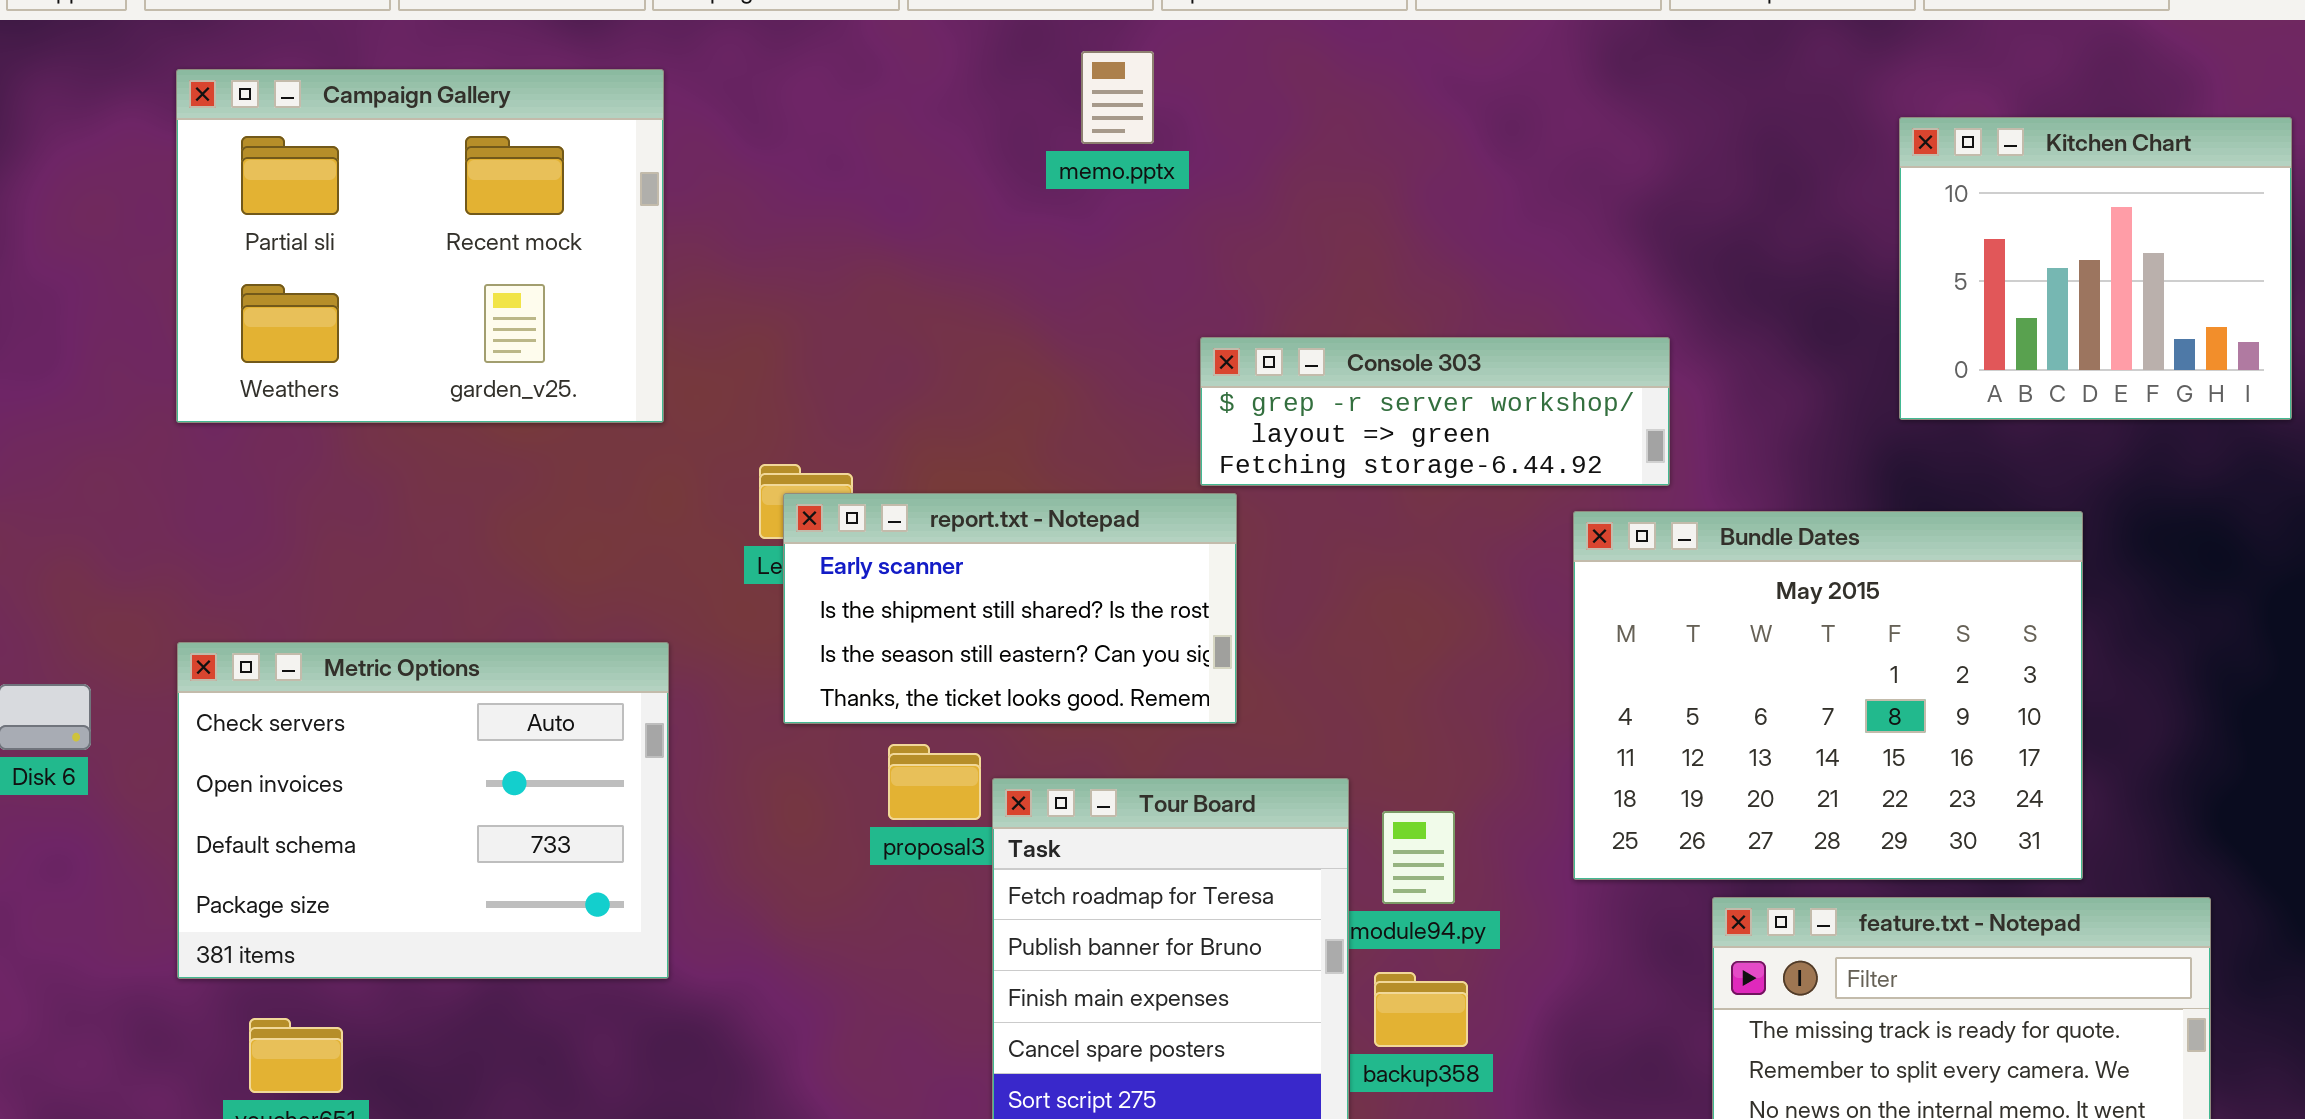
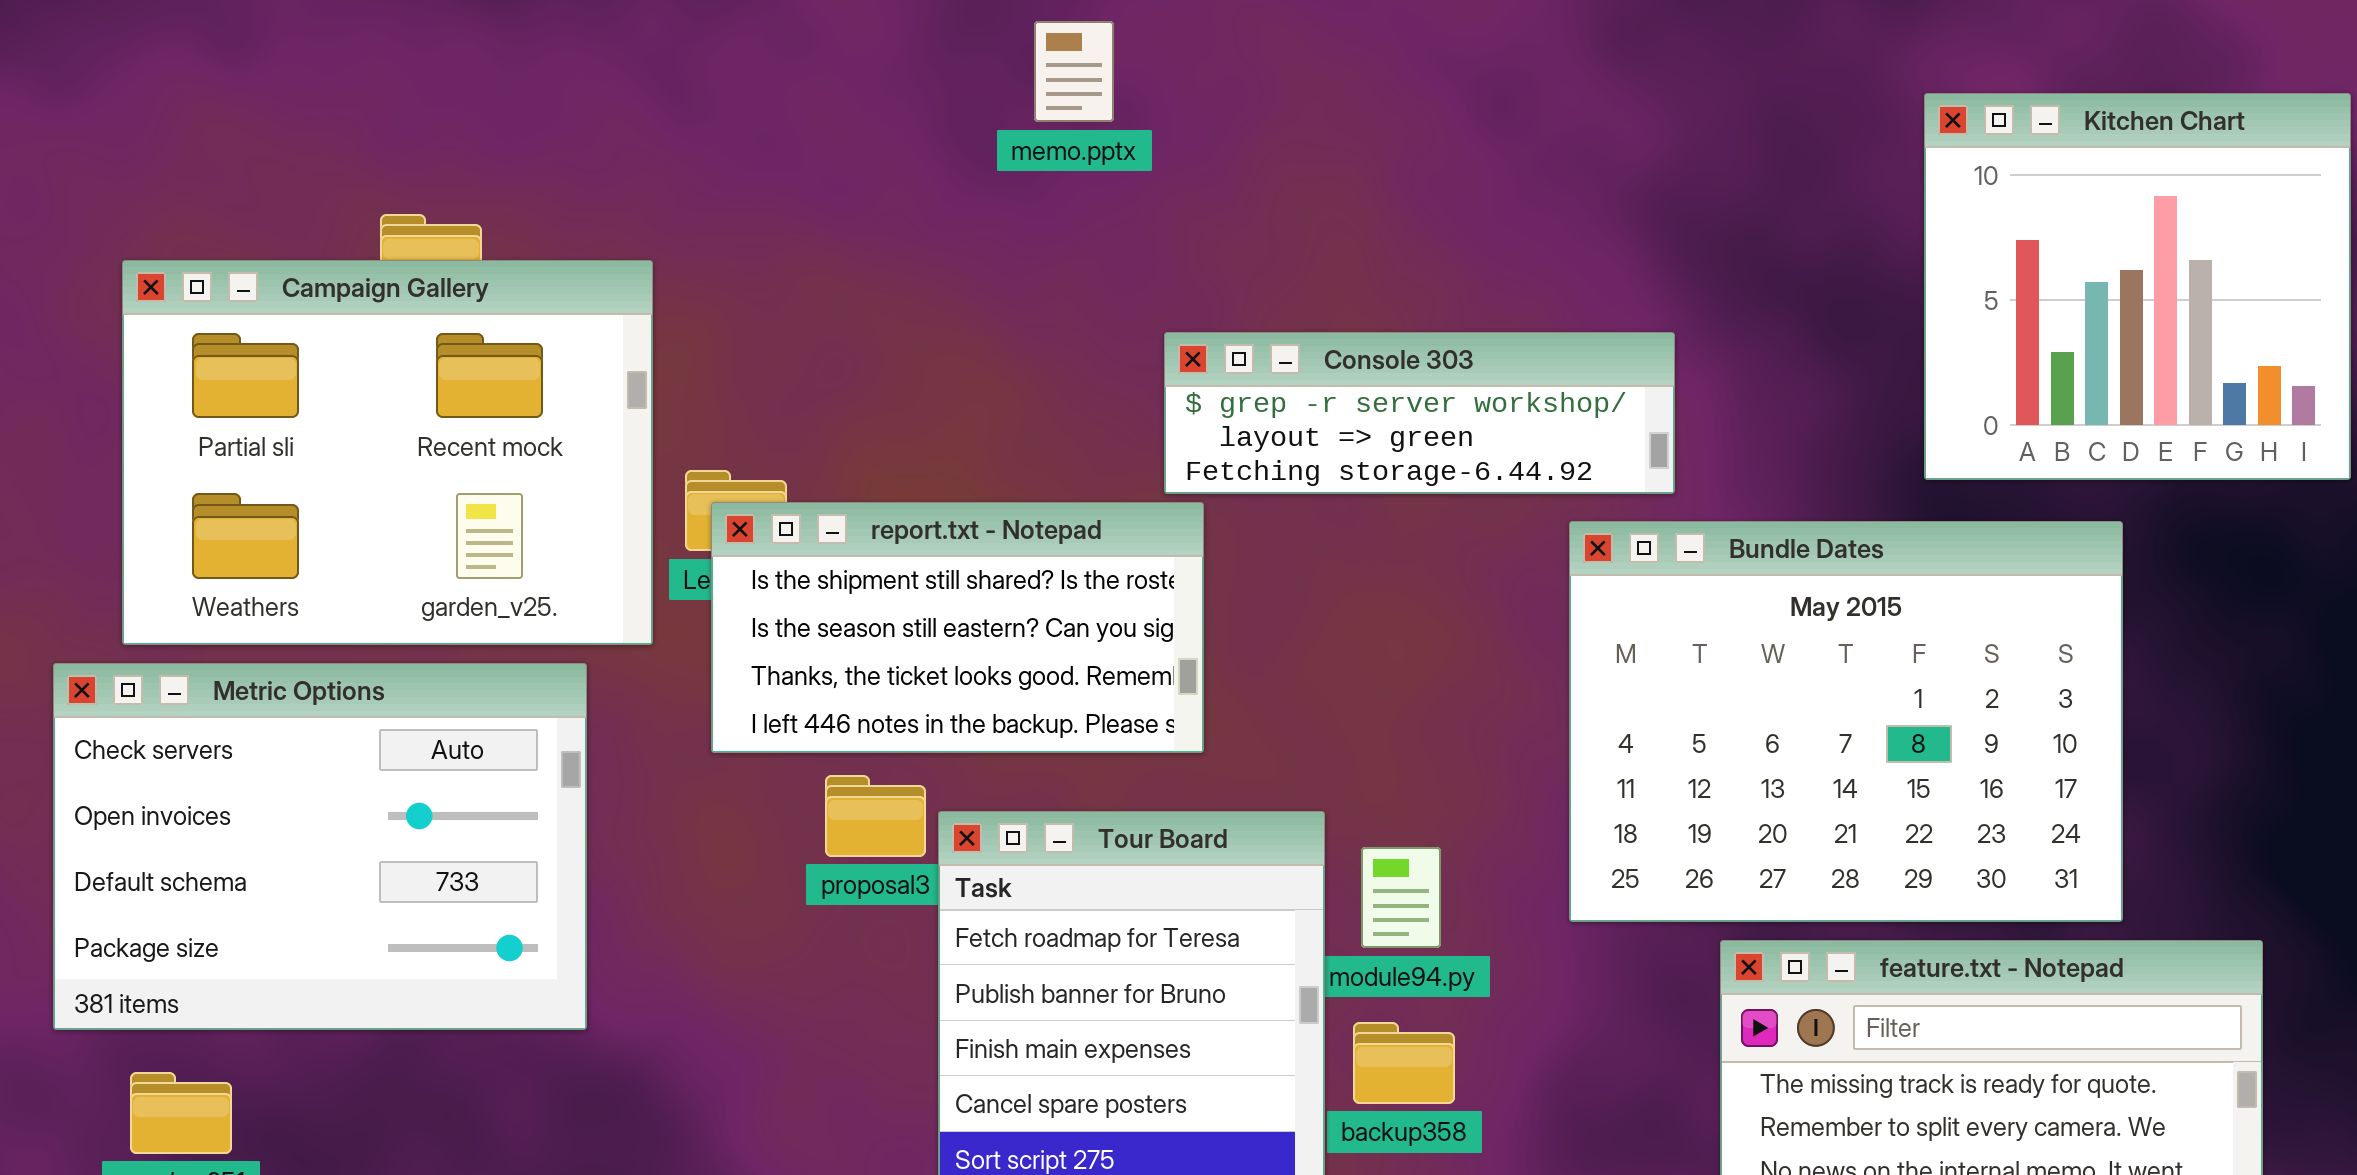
Campaign Gallery: [176,69,664,423] -> [122,260,653,645], moved
Kitchen Chart: [1899,117,2292,420] -> [1924,93,2351,480], resized
report.txt - Notepad: [783,493,1237,724] -> [711,502,1204,753], scrolled down 1 row

